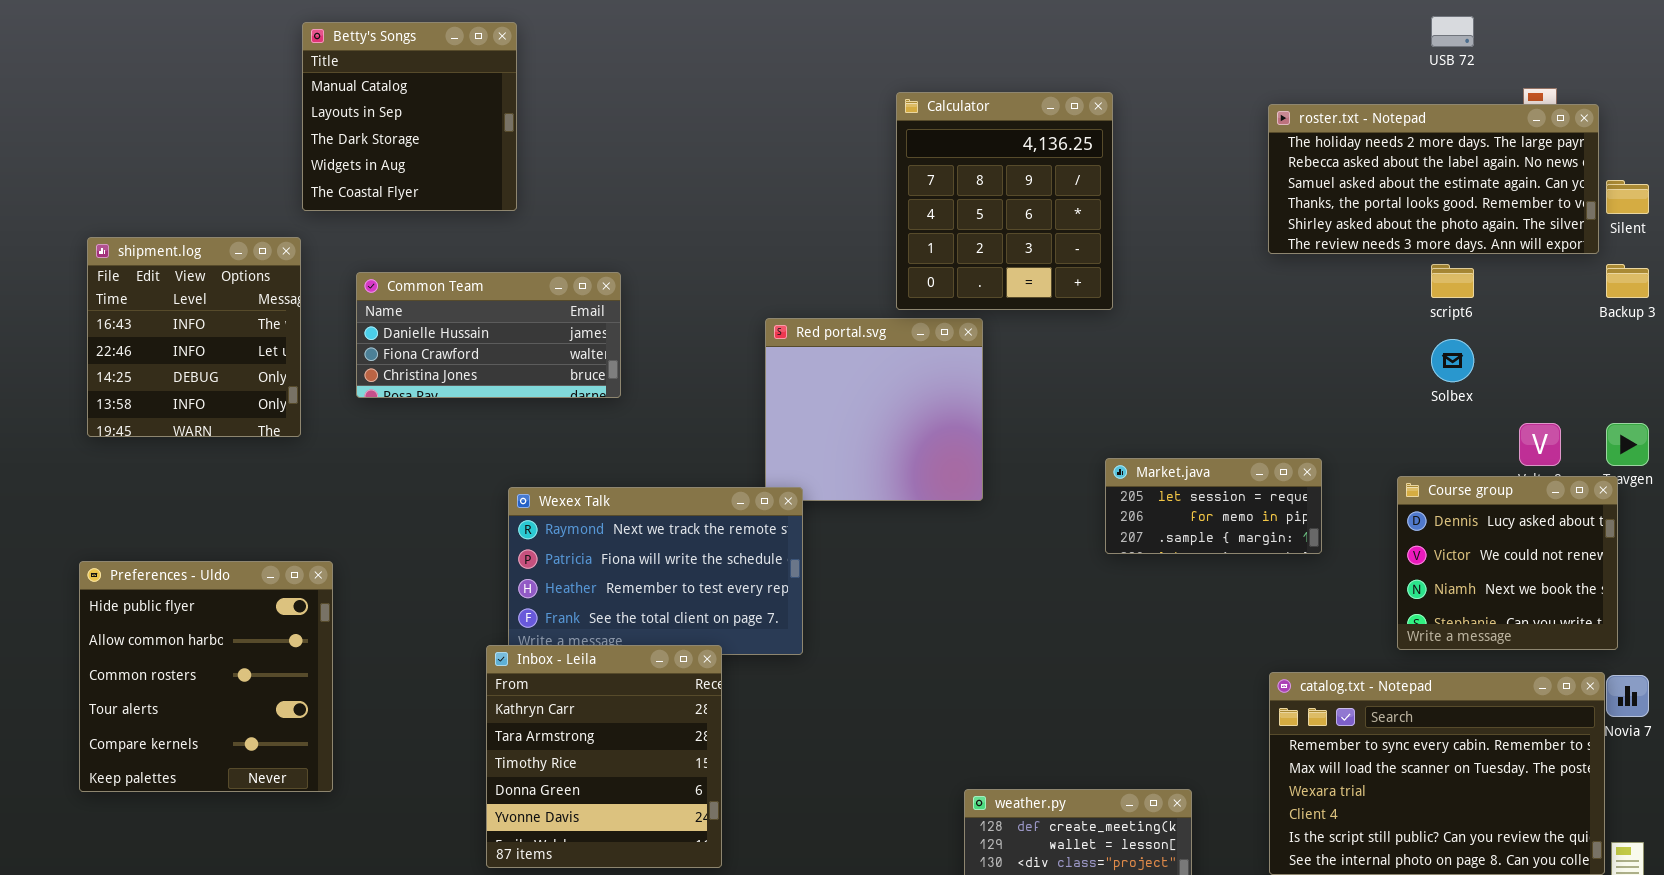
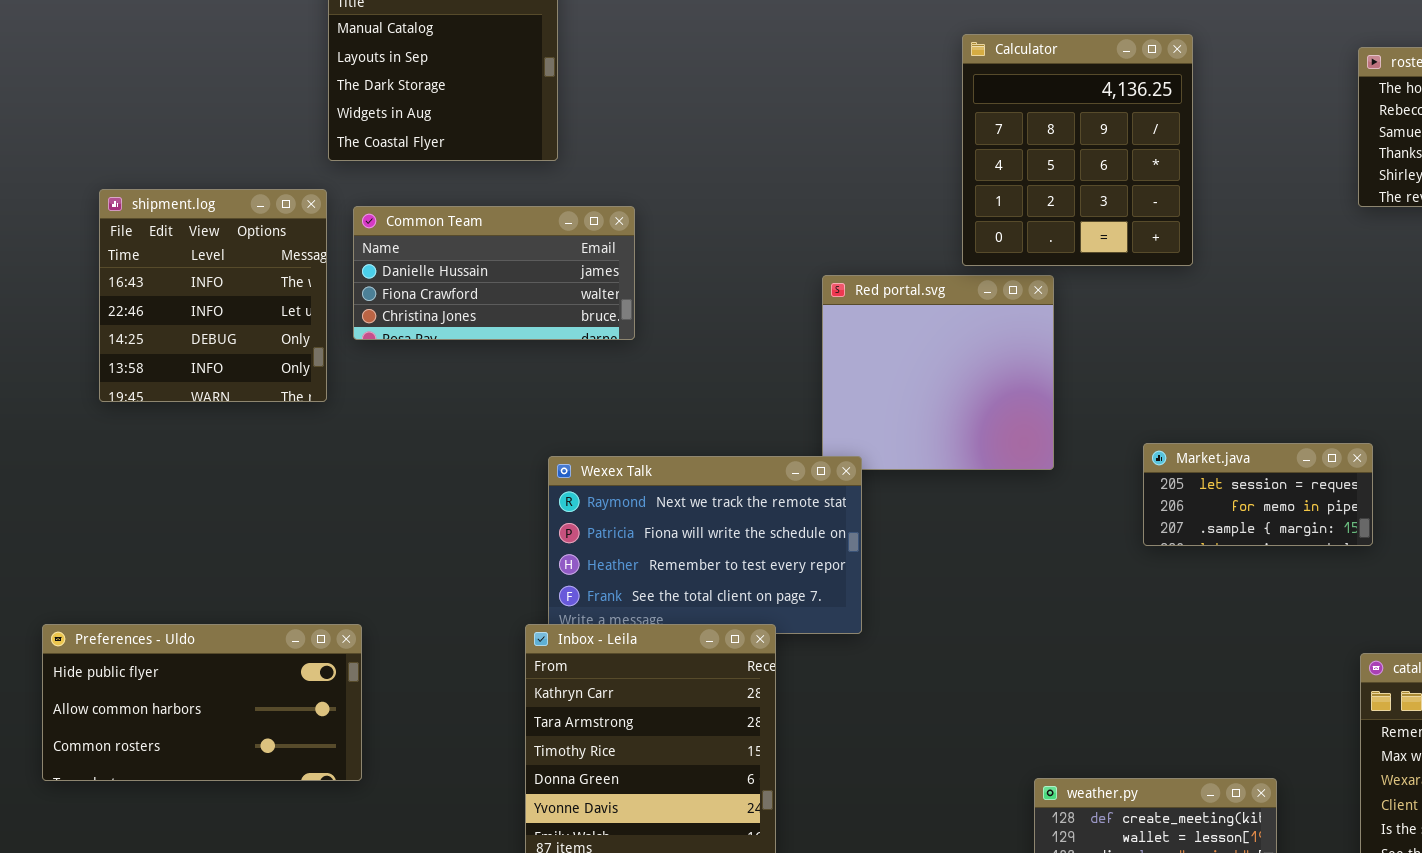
Common Team: [356,272,621,398] -> [353,206,635,340], moved
Market.java: [1105,458,1322,554] -> [1143,443,1373,546], moved
Preferences - Uldo: [79,561,333,792] -> [42,624,362,781], resized

